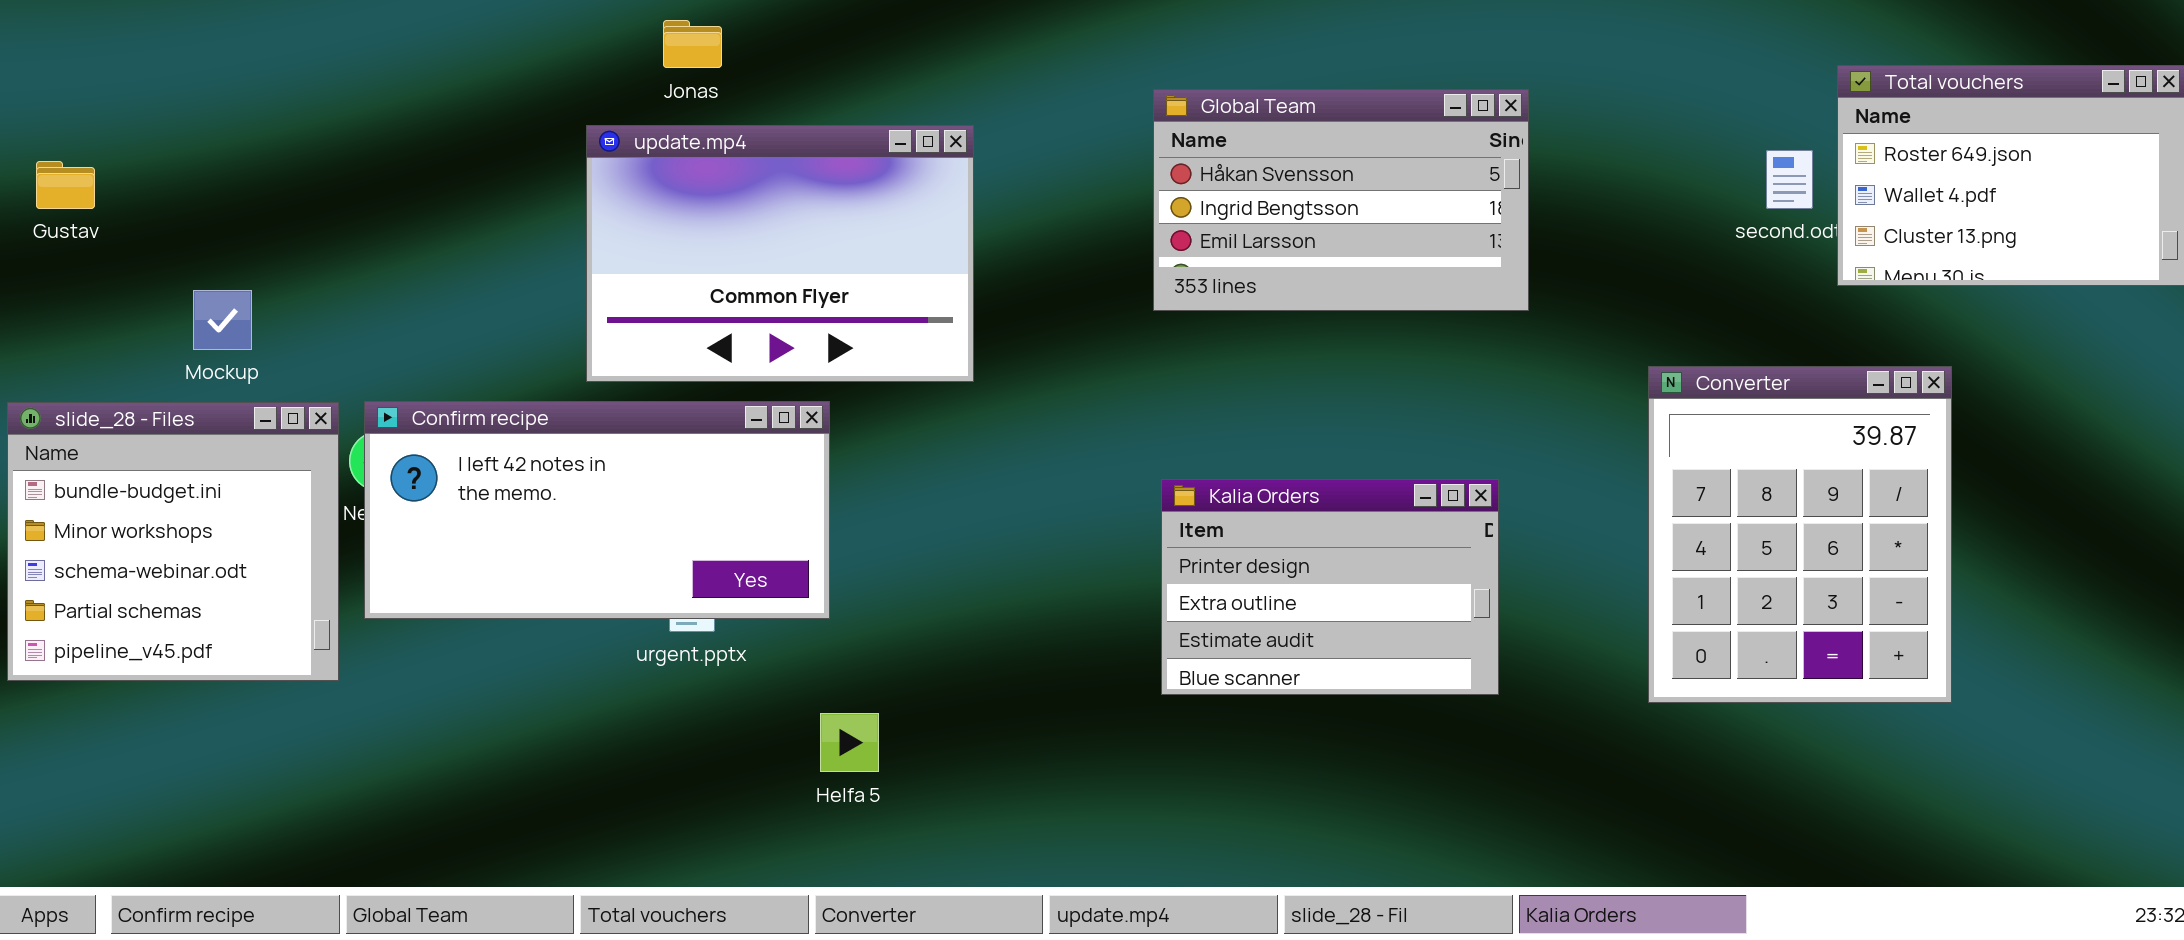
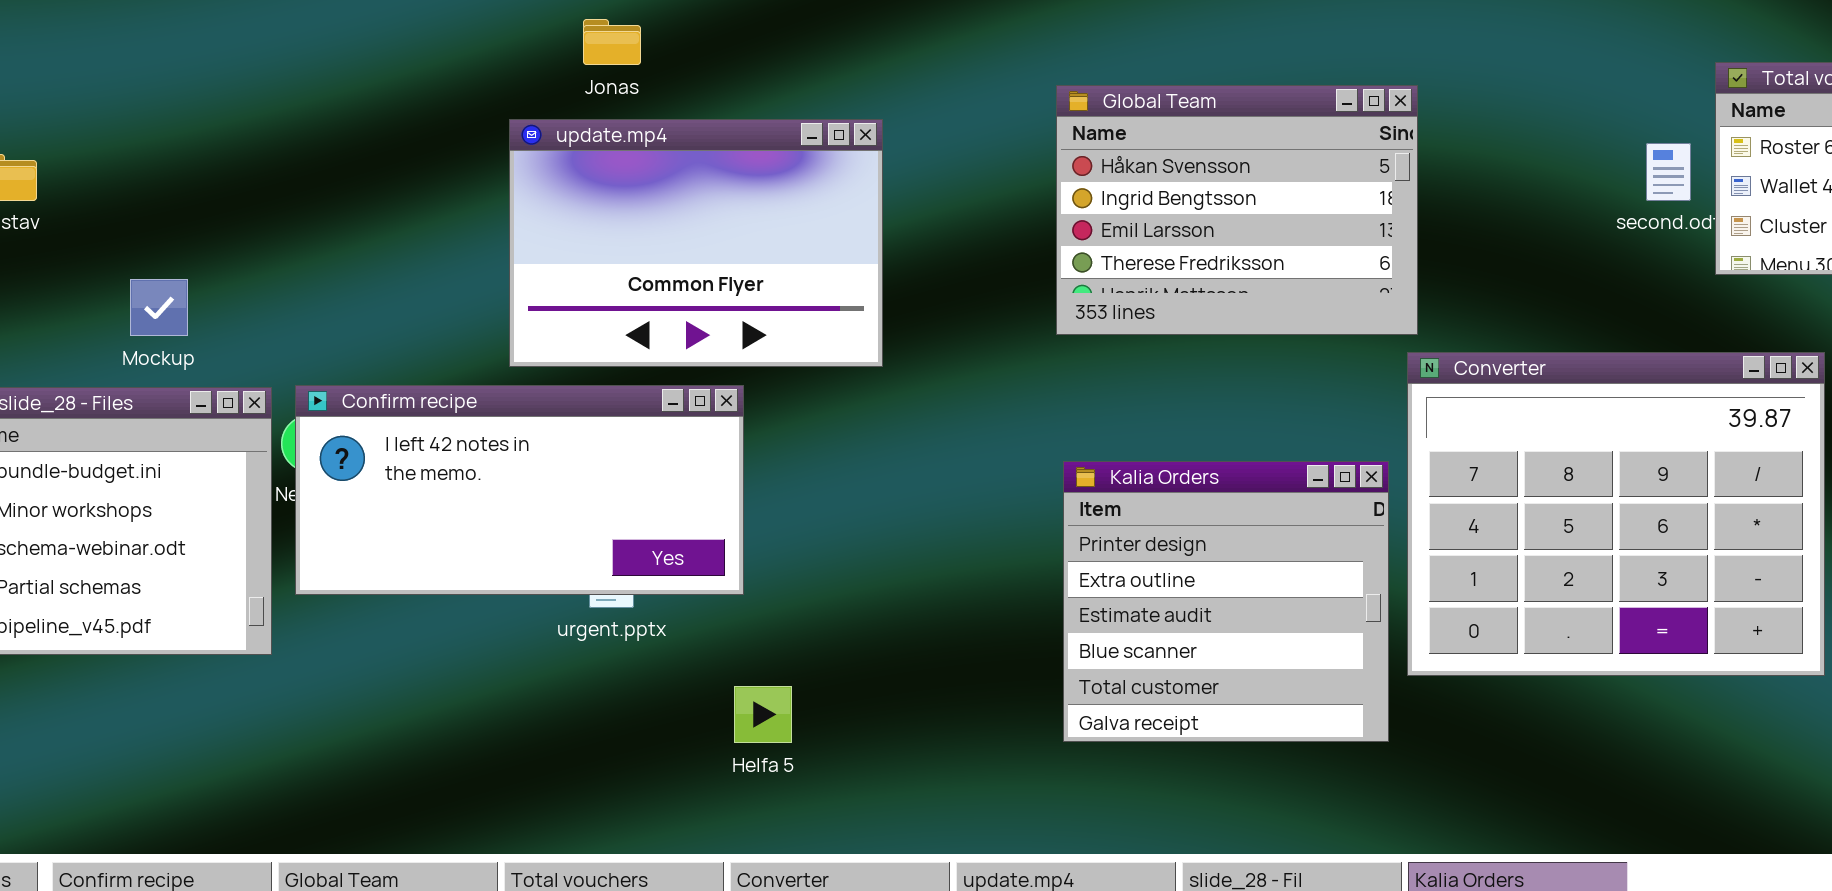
Global Team: [1153,89,1529,311] -> [1056,85,1418,335], resized
Converter: [1648,366,1952,703] -> [1407,352,1825,676], resized
Kalia Orders: [1161,479,1499,695] -> [1063,461,1389,742], resized

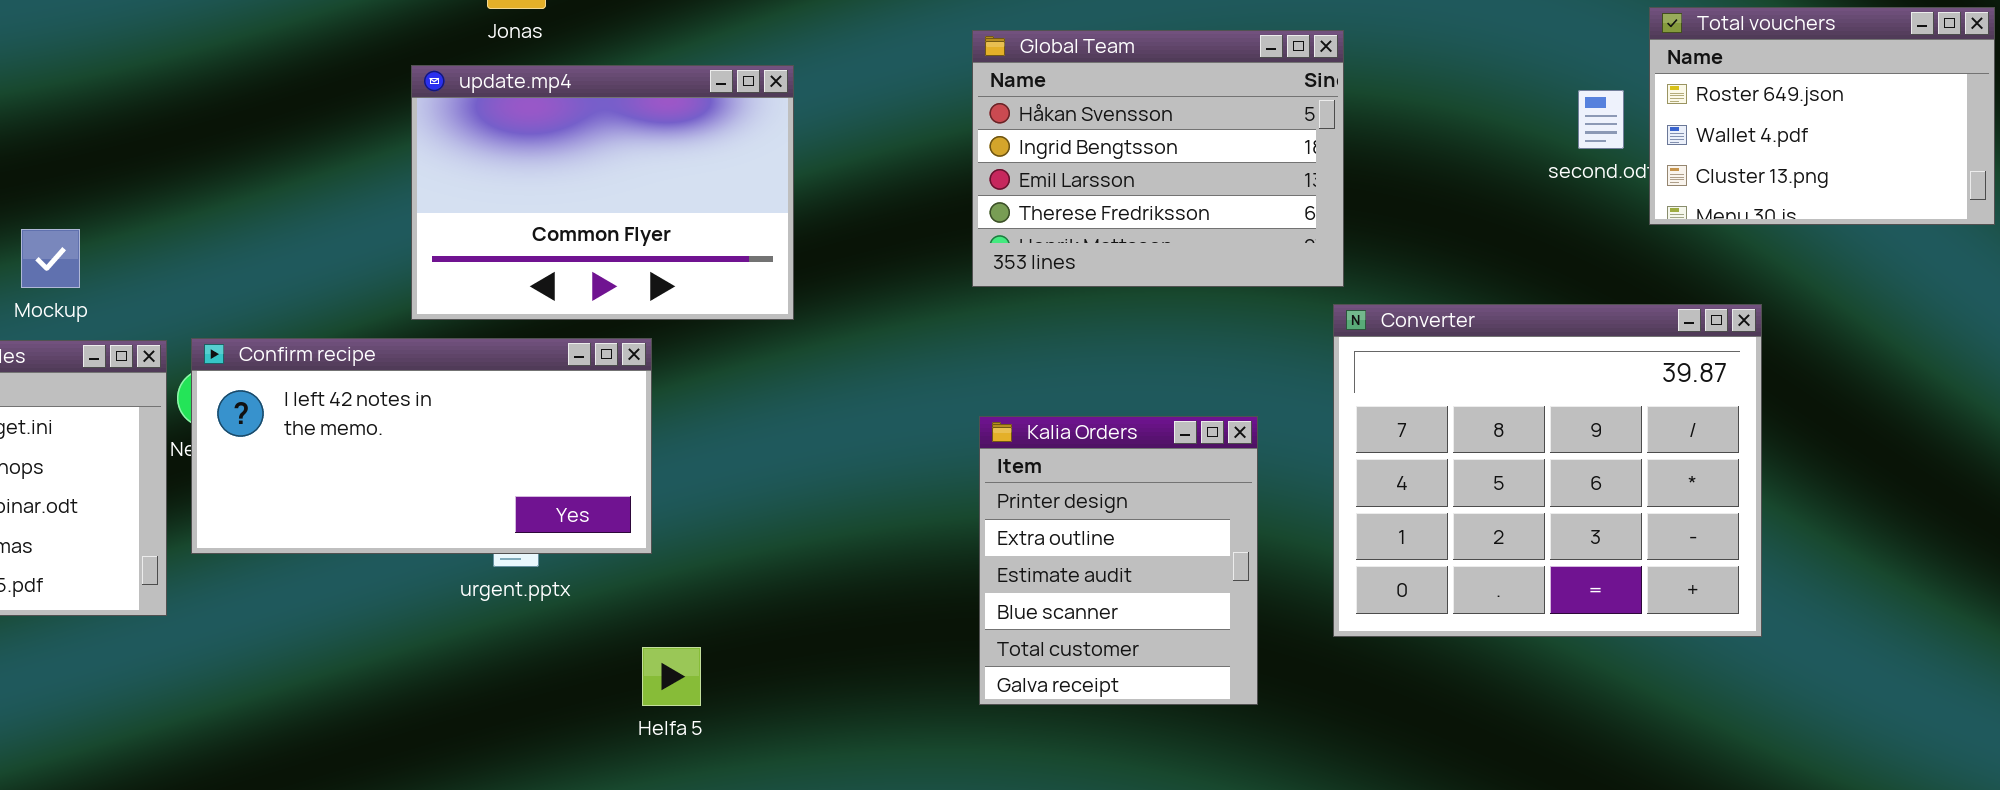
Kalia Orders: [1063,461,1389,742] -> [979,416,1258,705], resized

